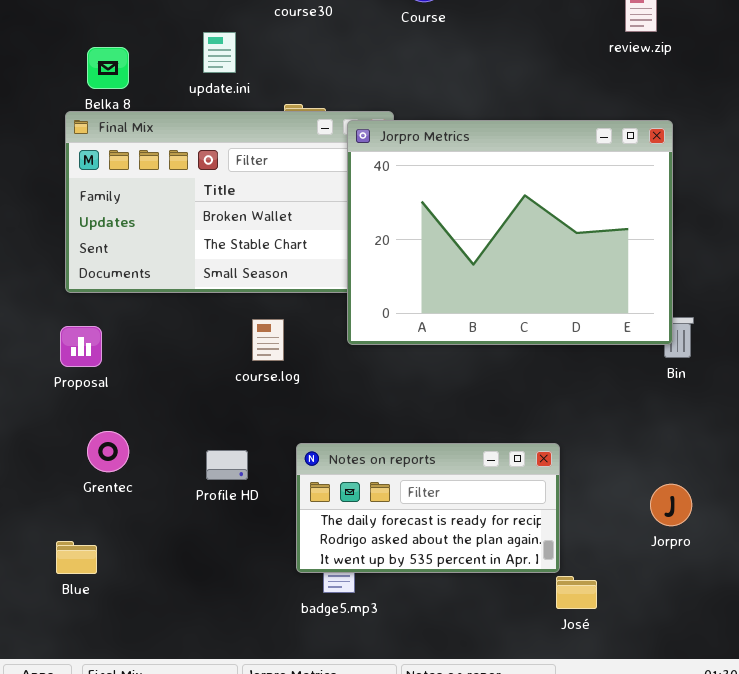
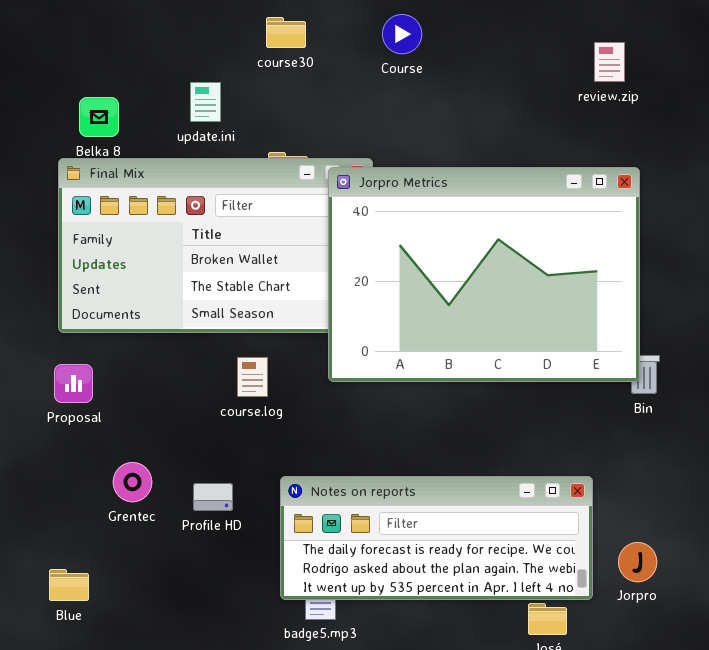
Grentec: [87,431,129,472] -> [113,462,152,502], moved
Notes on reports: [296,443,560,573] -> [280,476,593,600], resized
Jorpro: [650,484,692,526] -> [618,542,657,582], moved

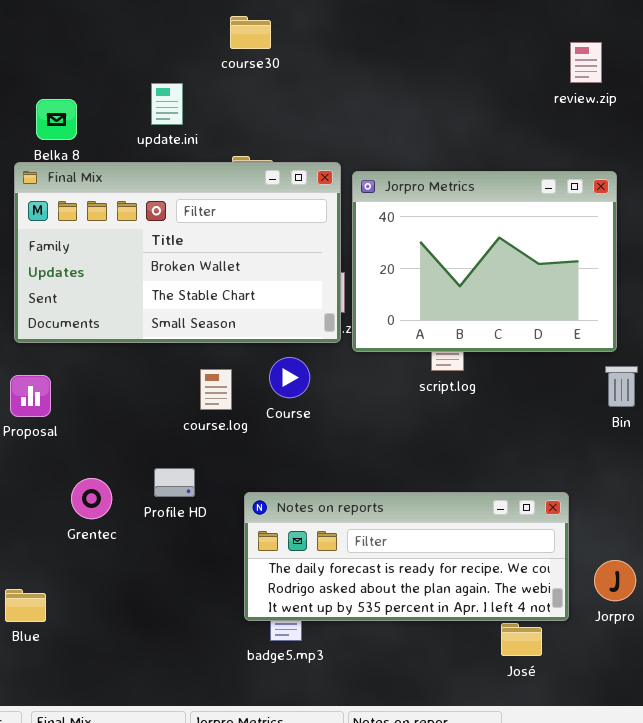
Course: [382,14,422,54] -> [269,357,310,398], moved
Jorpro Metrics: [328,167,640,382] -> [352,171,617,352], resized
Profile HD: [193,483,233,511] -> [154,468,195,497], moved

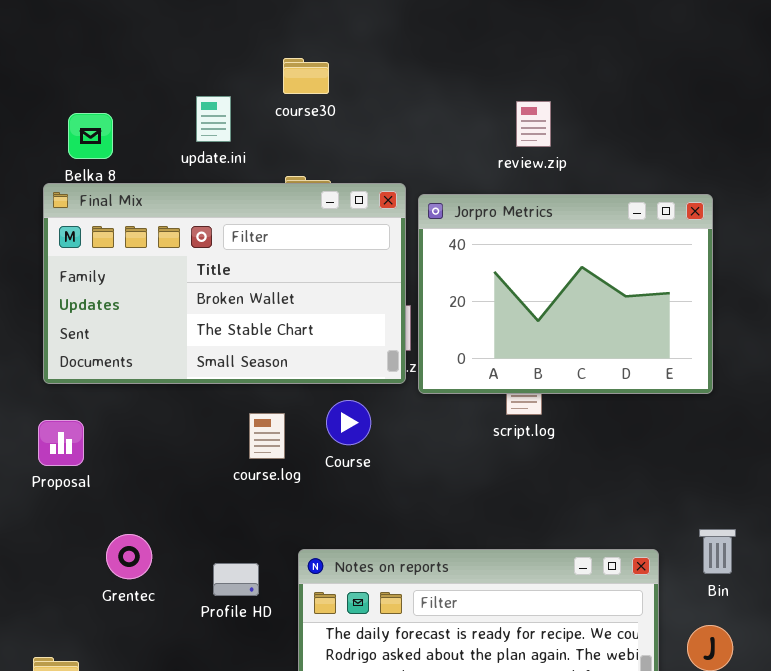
course30: [230,16,271,49] -> [283,58,329,94], moved
review.zip: [570,42,602,83] -> [516,101,551,147], moved
Bin: [605,366,638,407] -> [699,529,736,574], moved
Profile HD: [154,468,195,497] -> [213,563,259,596], moved

